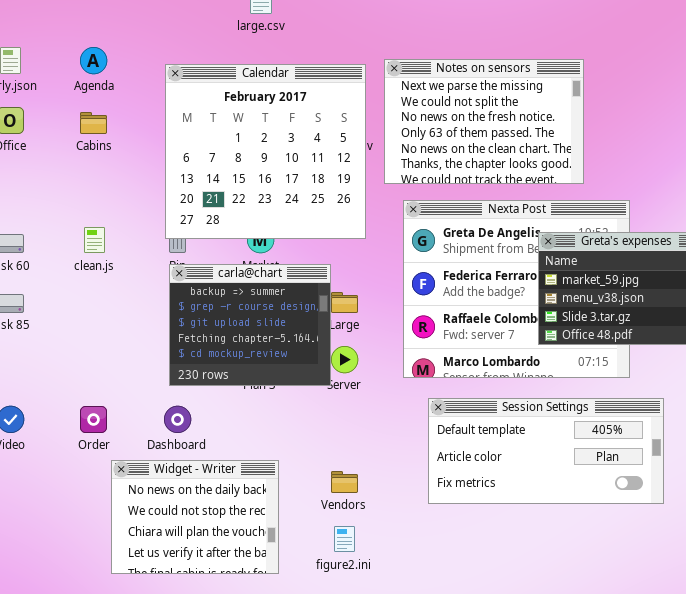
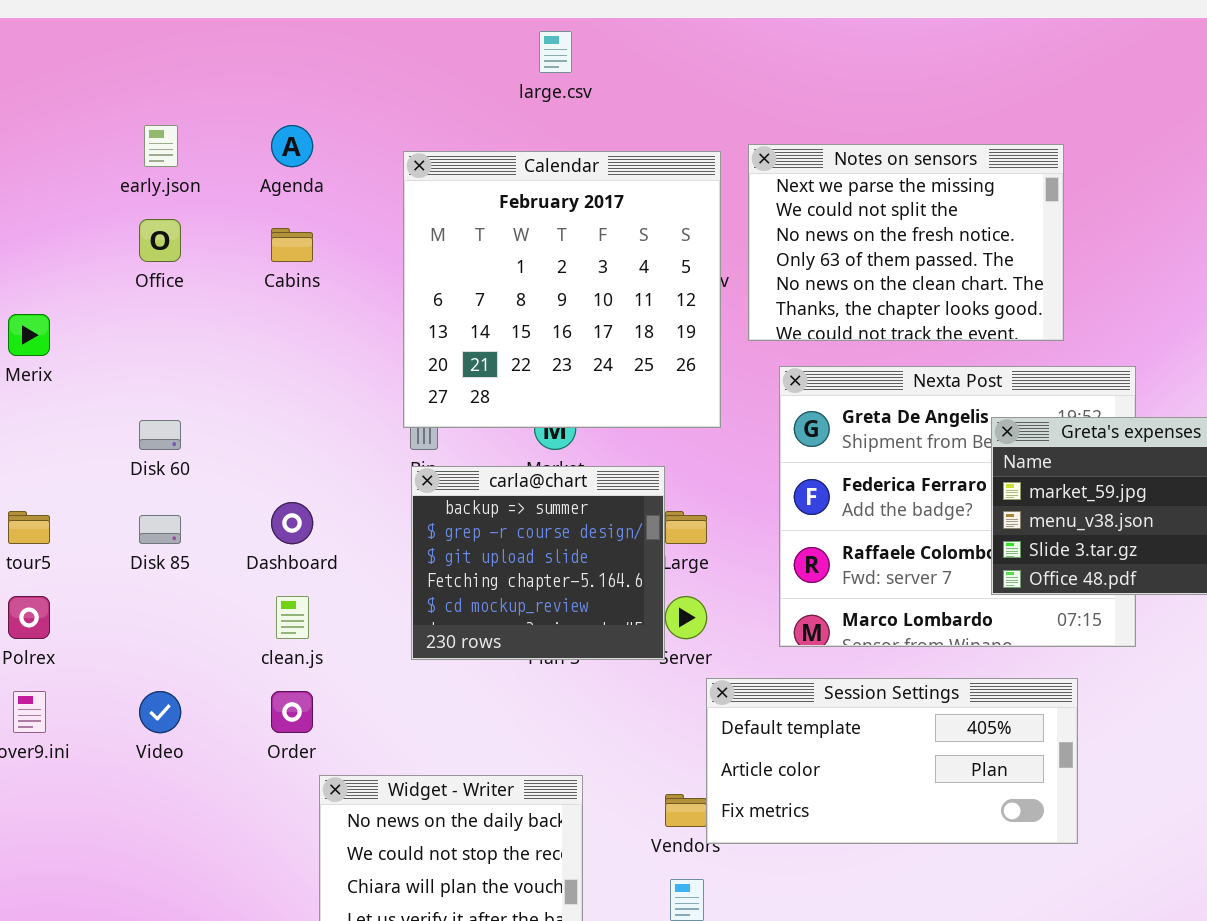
clean.js: [84,227,105,253] -> [276,596,309,639], moved
Session Settings: [428,398,664,504] -> [706,678,1078,844], moved
Dashboard: [164,406,191,433] -> [271,502,313,544], moved

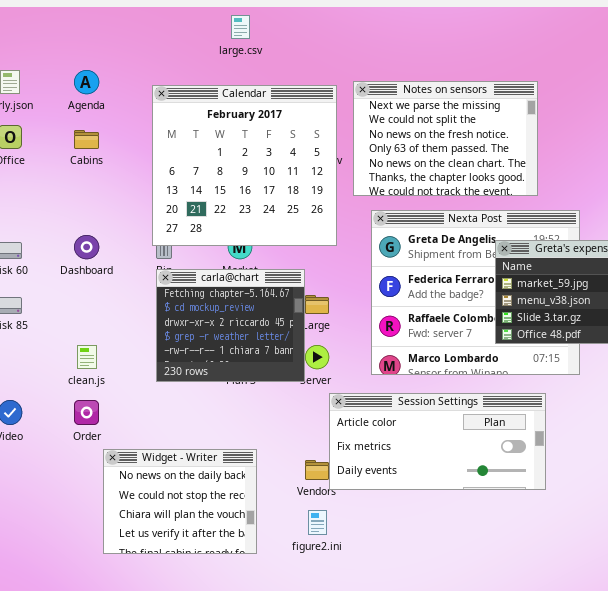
carla@chart: [411,466,665,660] -> [156,269,305,382], scrolled down 3 rows
Dashboard: [271,502,313,544] -> [74,235,99,259], moved
Session Settings: [706,678,1078,844] -> [329,393,546,490], scrolled down 1 row

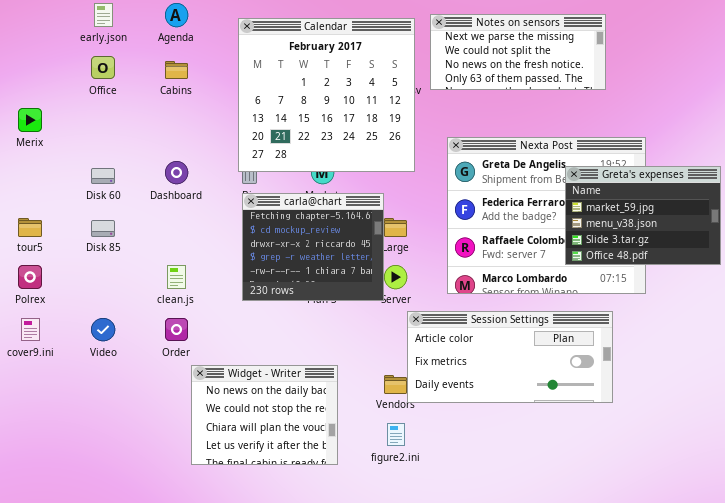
Notes on sensors: [353,81,538,196] -> [430,14,606,90], resized

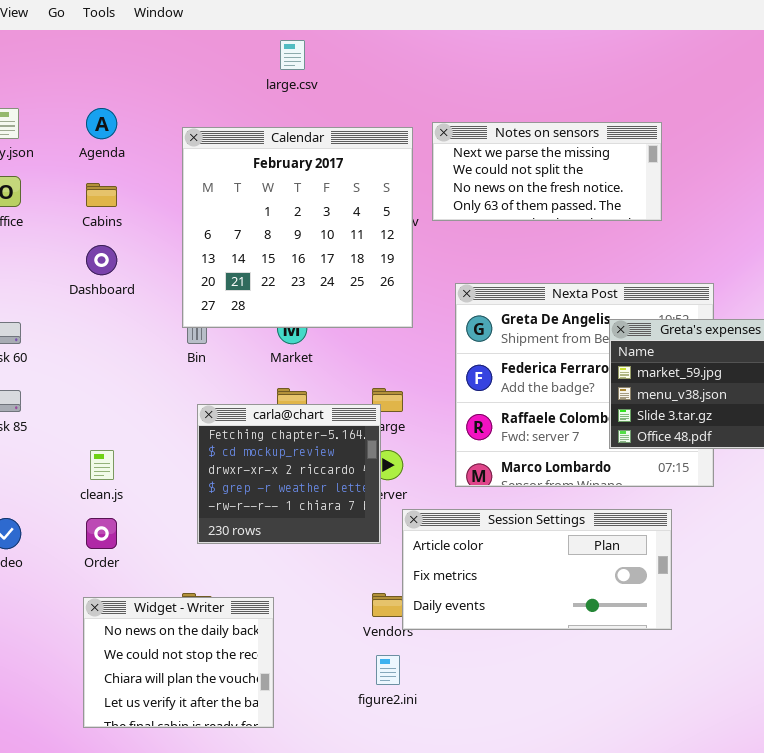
Dashboard: [165,161,188,184] -> [86,245,117,275], moved
carla@chart: [242,193,384,301] -> [197,404,381,544], moved
Widget - Writer: [191,365,338,465] -> [83,597,274,728], moved

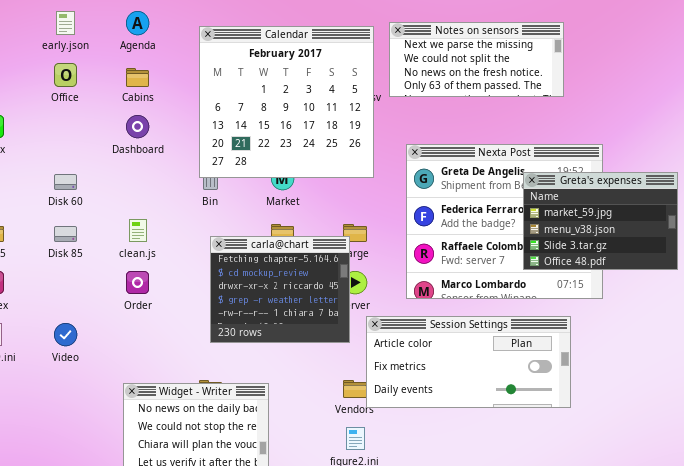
clean.js: [90,450,114,480] -> [129,219,147,242], moved
Order: [86,518,117,549] -> [126,271,149,294], moved

